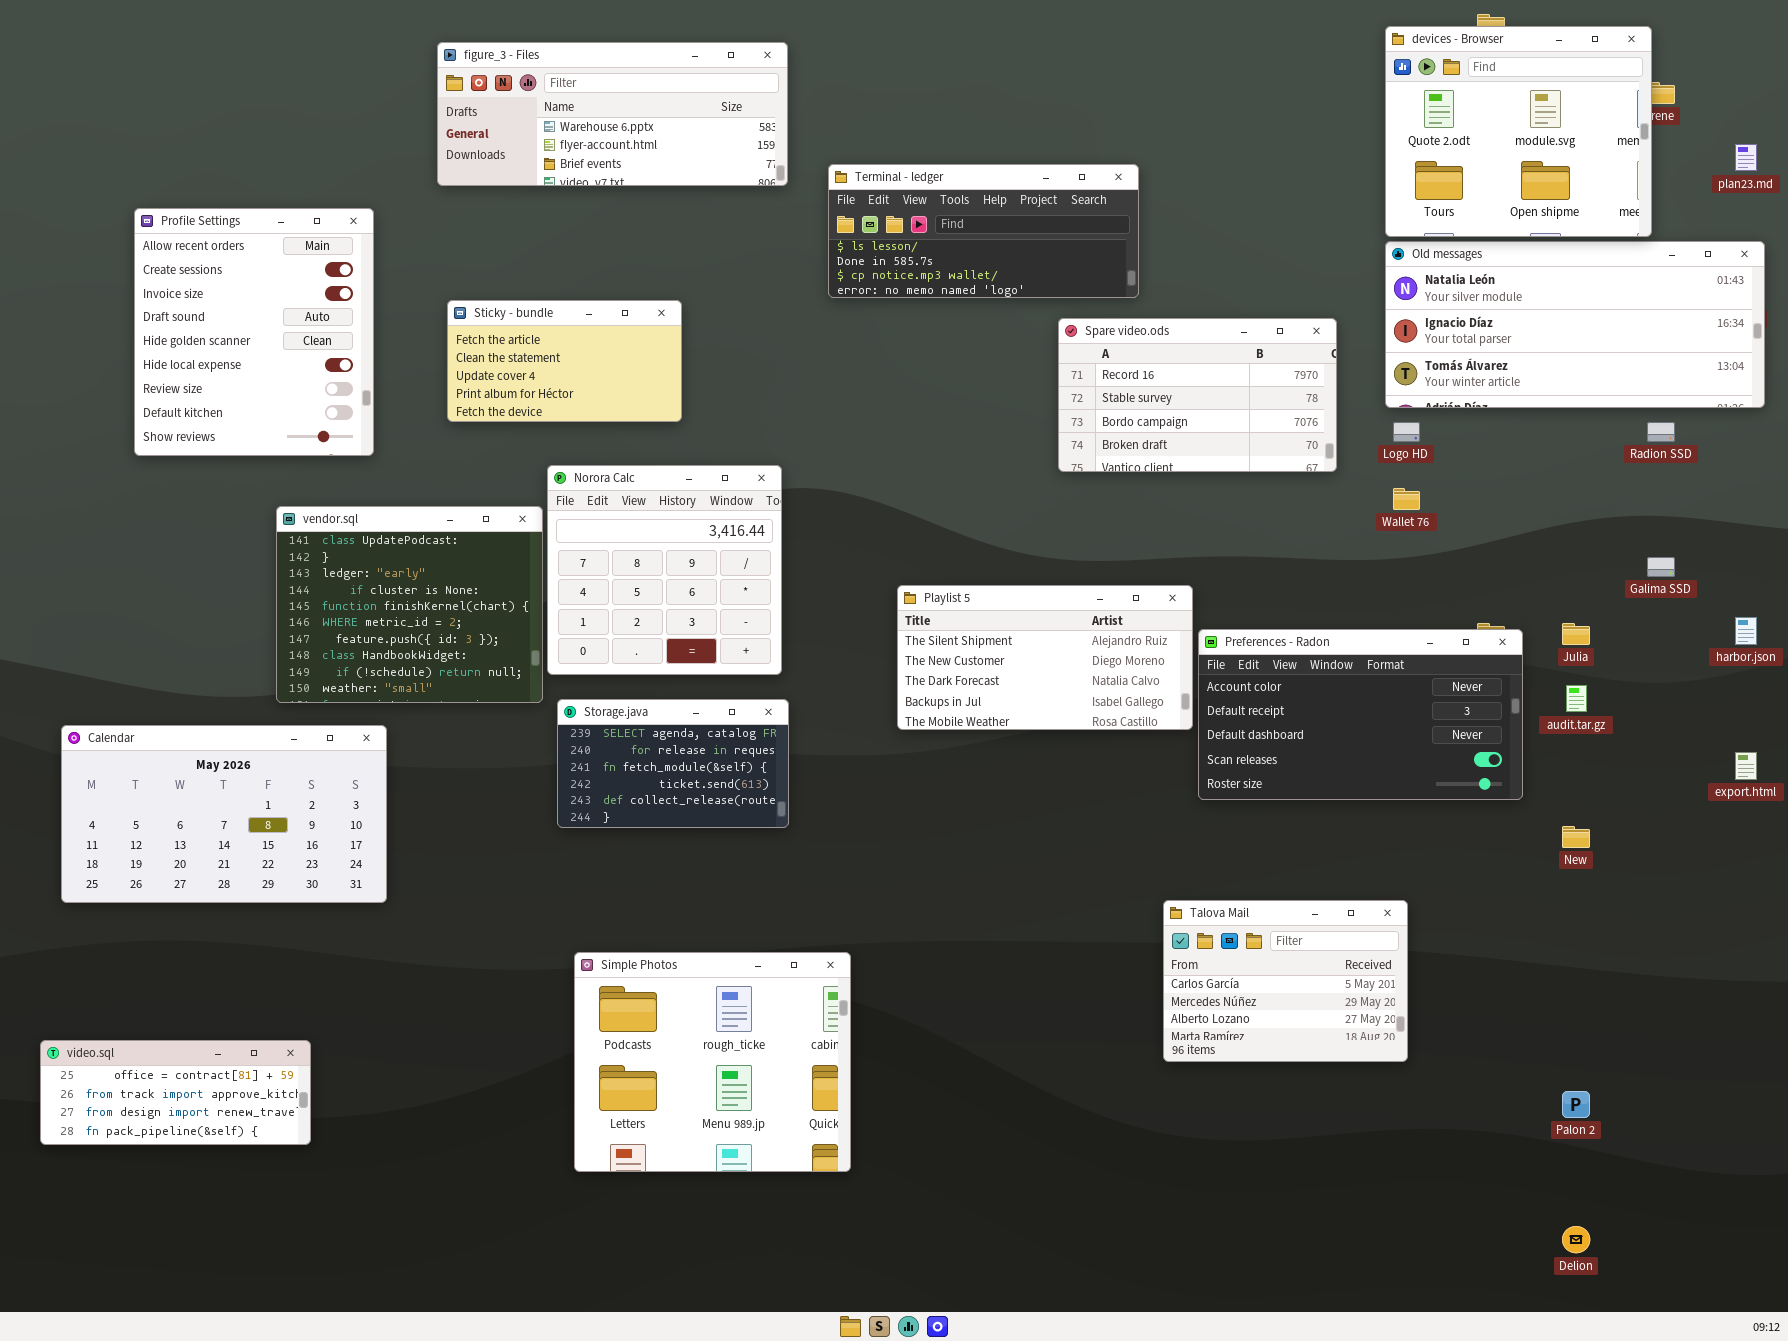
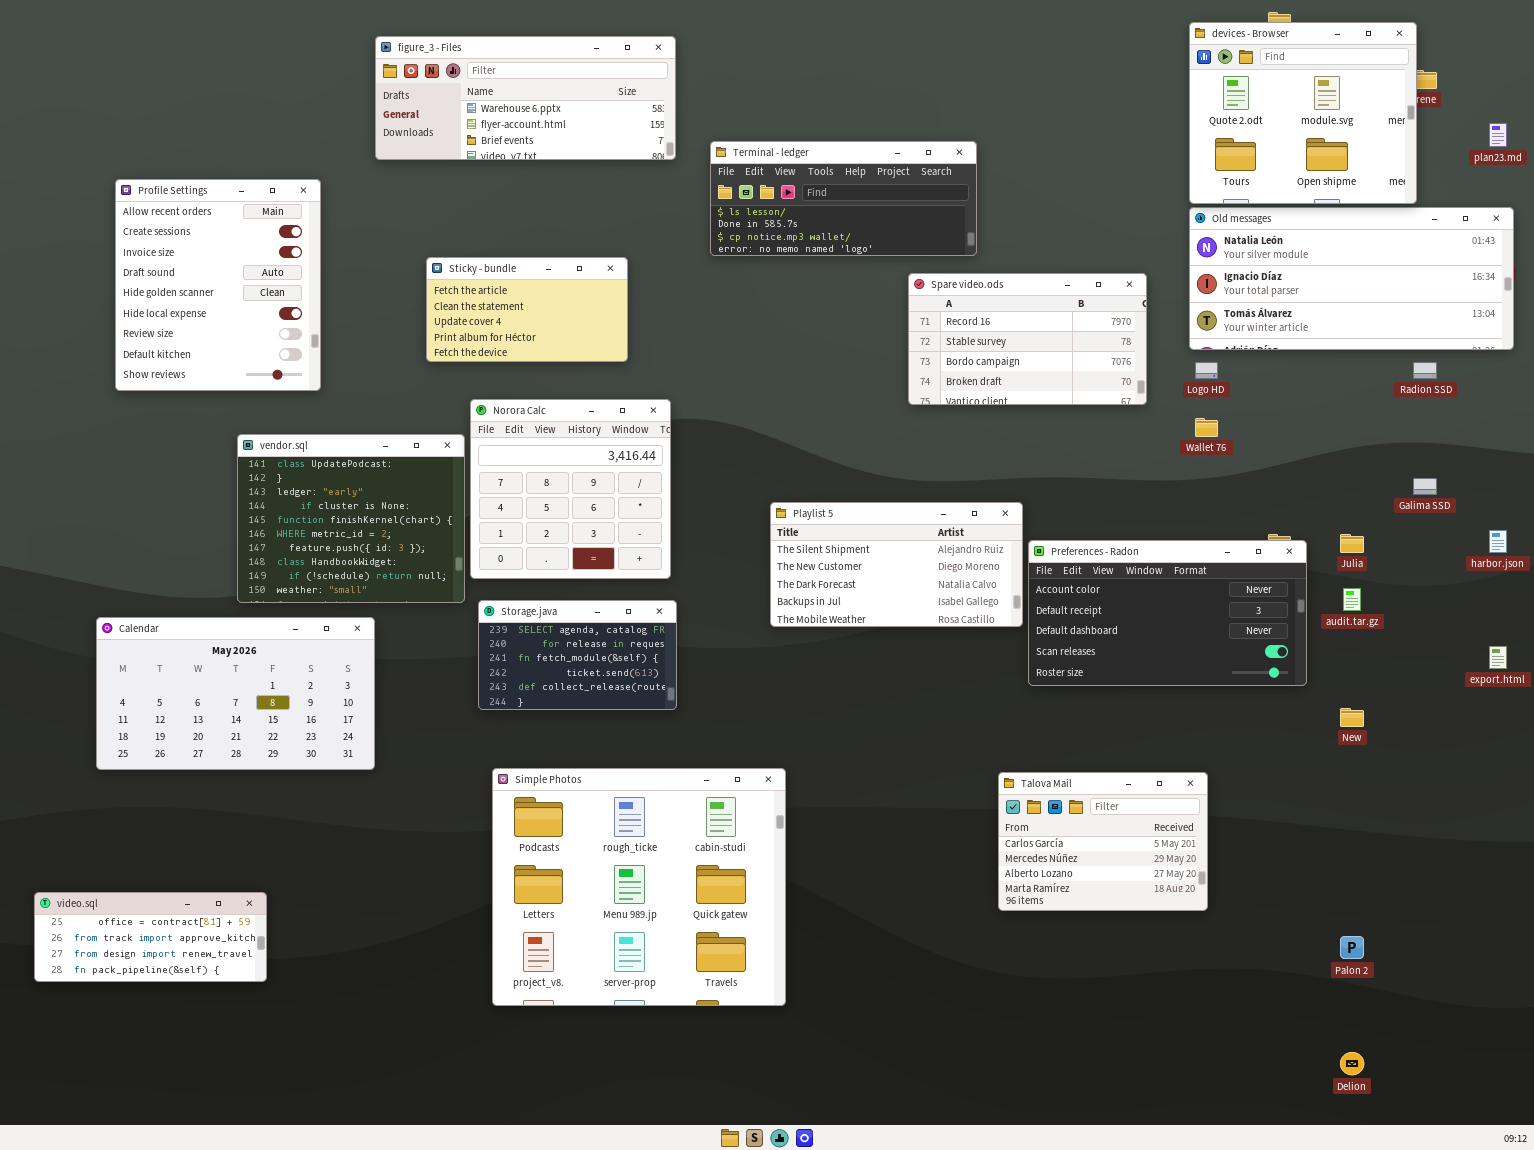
Sticky - bundle: [447,300,682,422] -> [426,257,628,362], moved
Calendar: [61,725,387,903] -> [96,617,375,770], moved
Simple Photos: [574,952,851,1172] -> [492,768,786,1006], resized

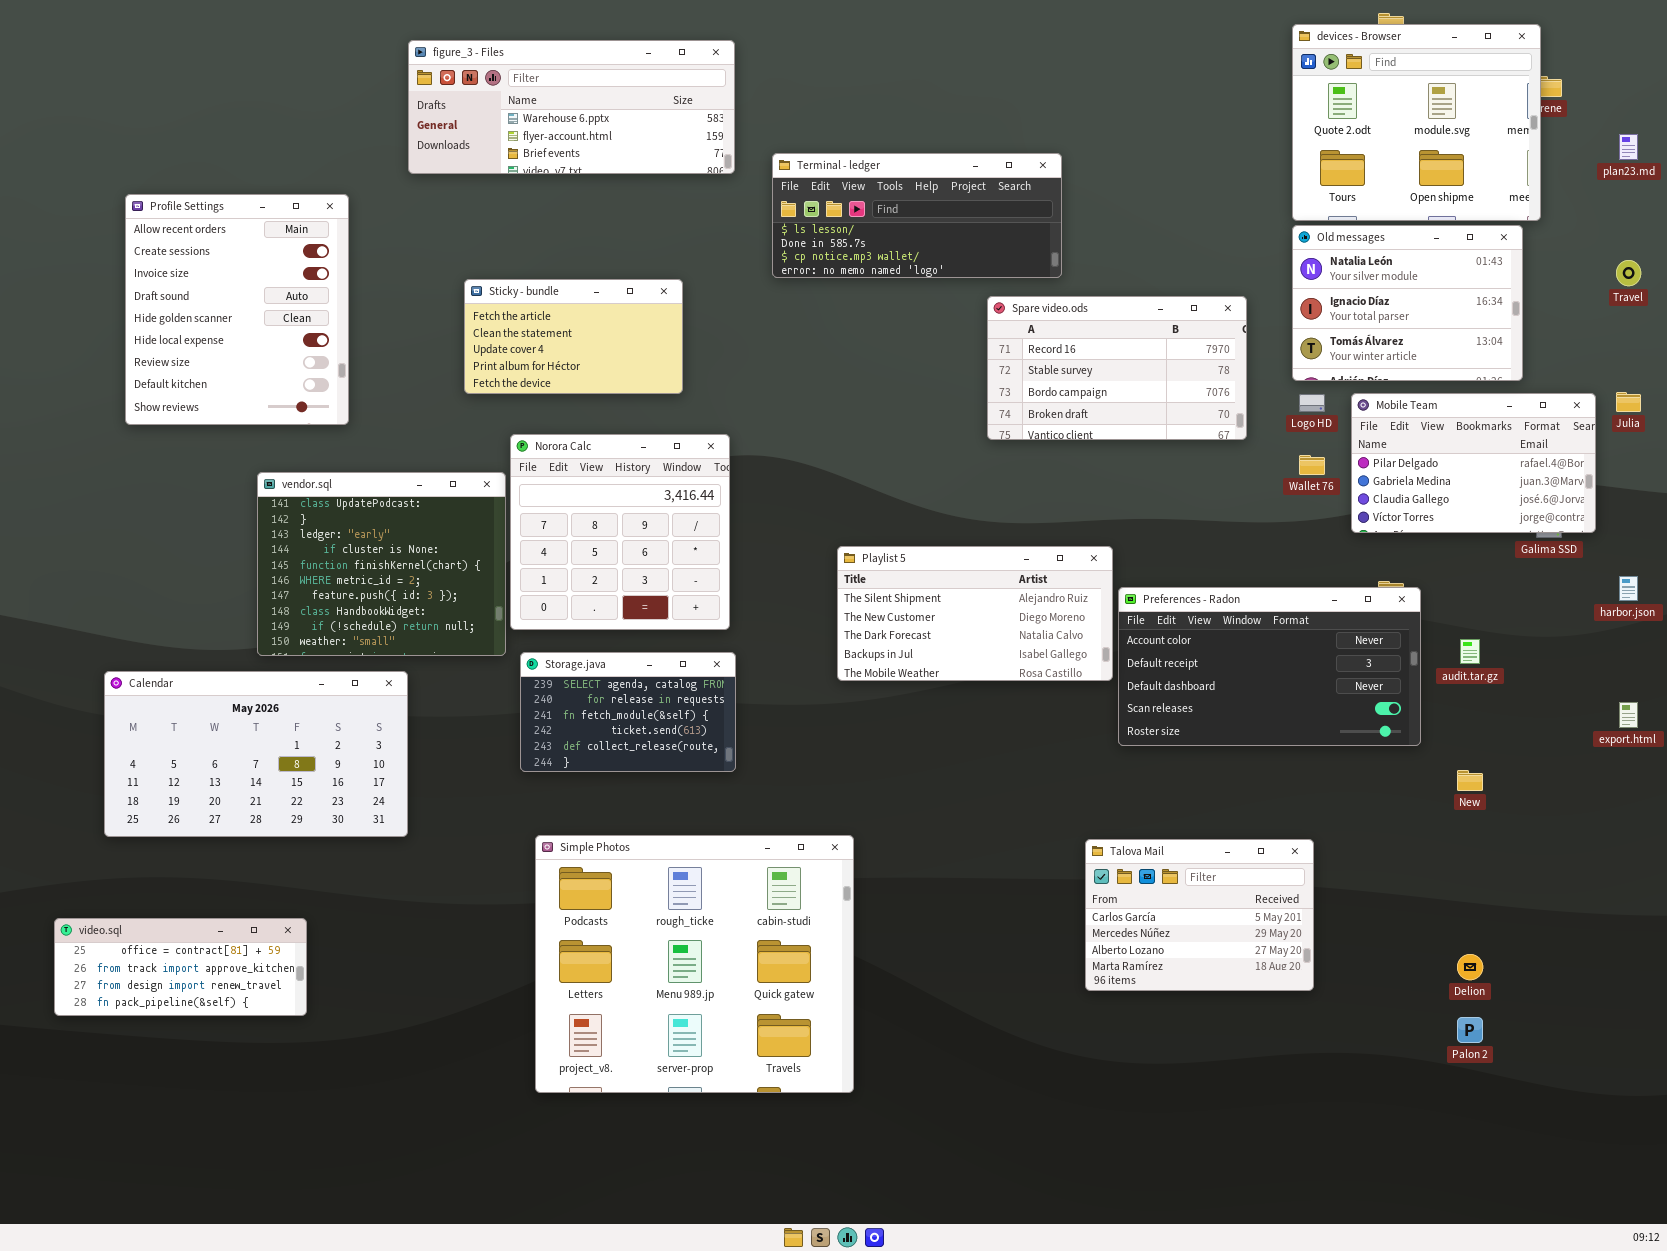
Old messages: [1189,207,1514,350] -> [1292,225,1523,381], resized
Mobile Team: none -> [1351,393,1596,533], opened
Julia: [1340,534,1364,553] -> [1616,392,1641,412], moved
video.sql: [34,892,267,982] -> [54,918,307,1016], moved
Delion: [1340,1052,1364,1075] -> [1457,954,1483,980], moved

